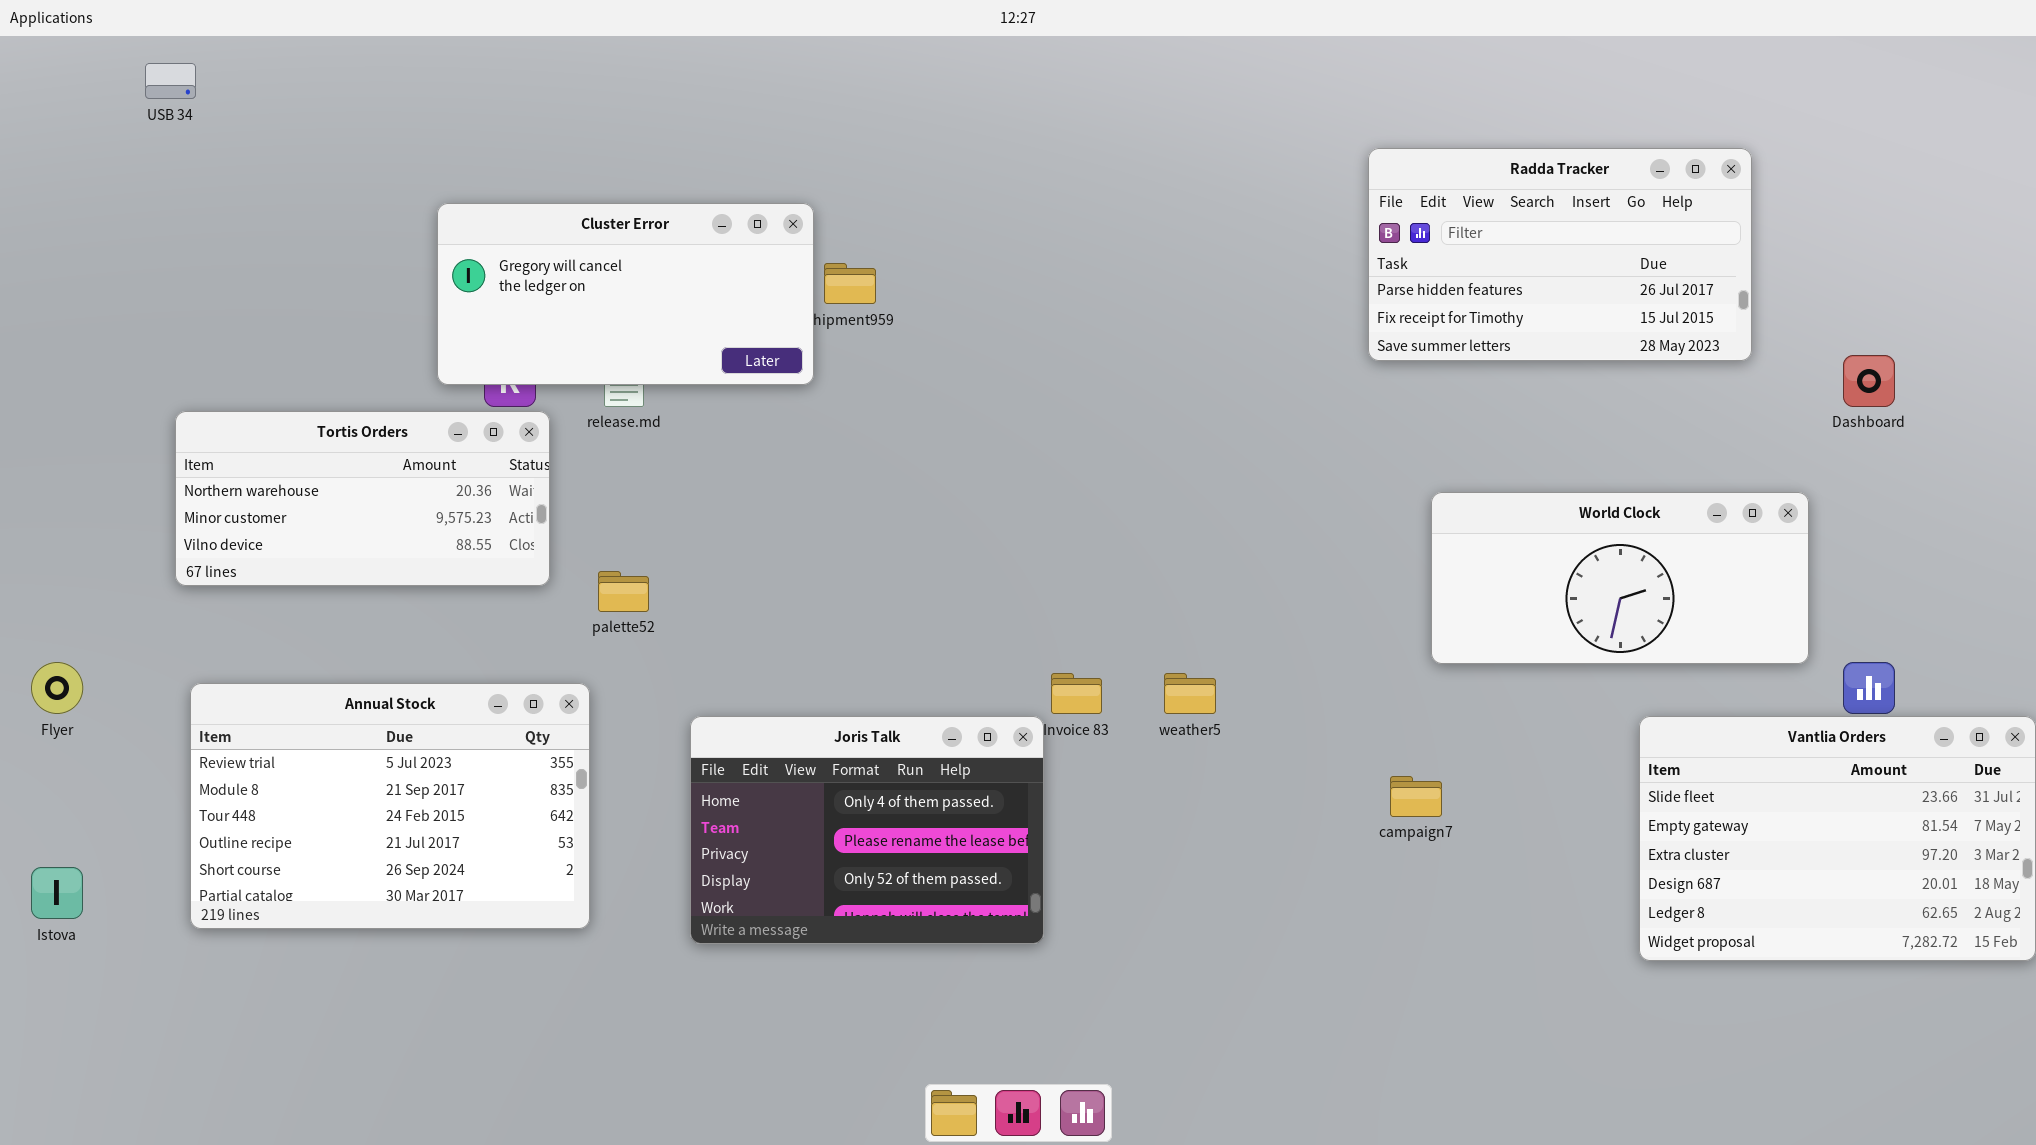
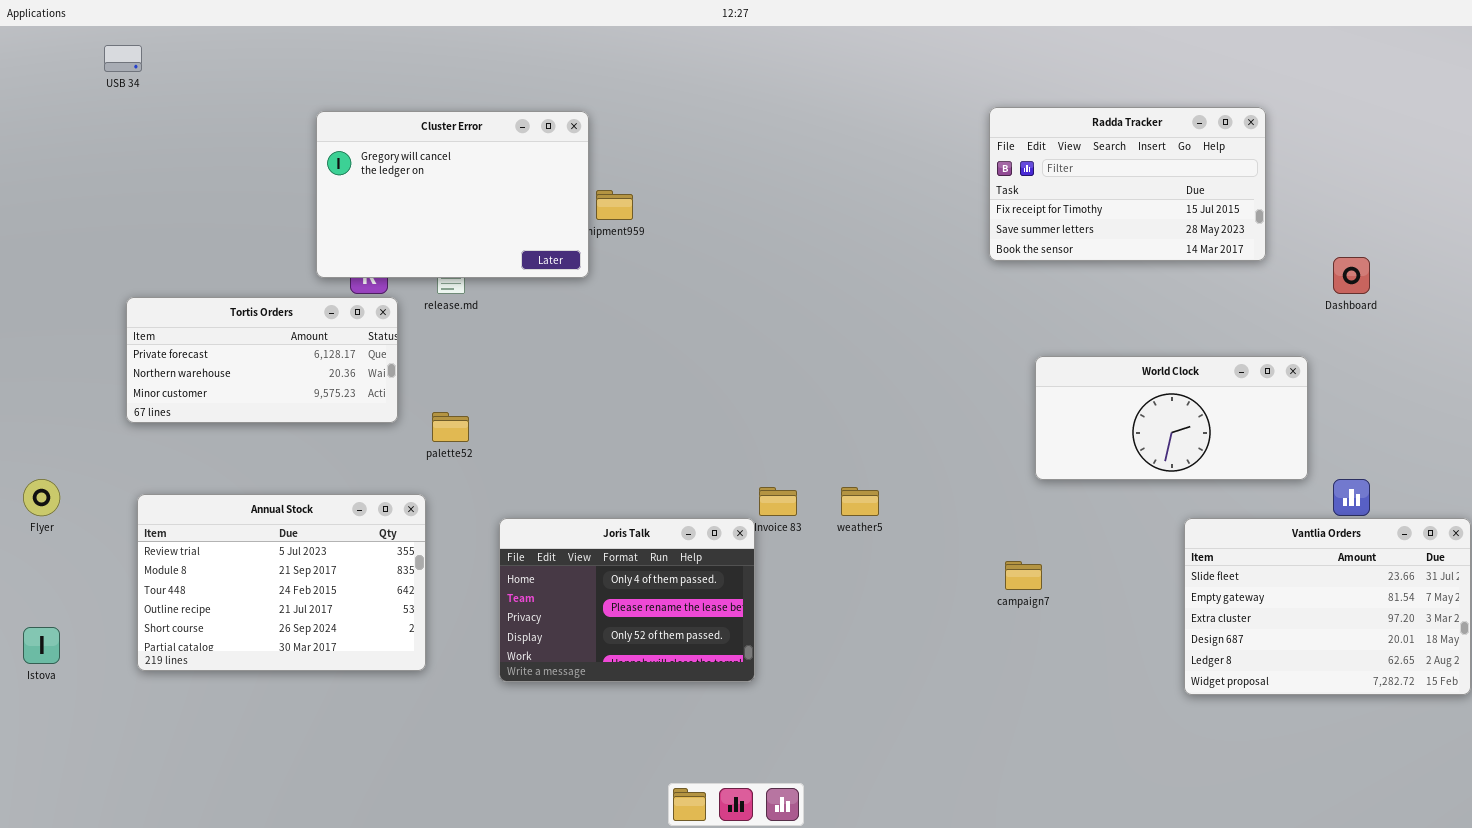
Radda Tracker: [1368,148,1752,361] -> [989,107,1266,261], scrolled down 1 row
Cluster Error: [437,203,814,385] -> [316,111,589,278], resized
Tortis Orders: [175,411,550,586] -> [126,297,398,423], scrolled up 1 row

